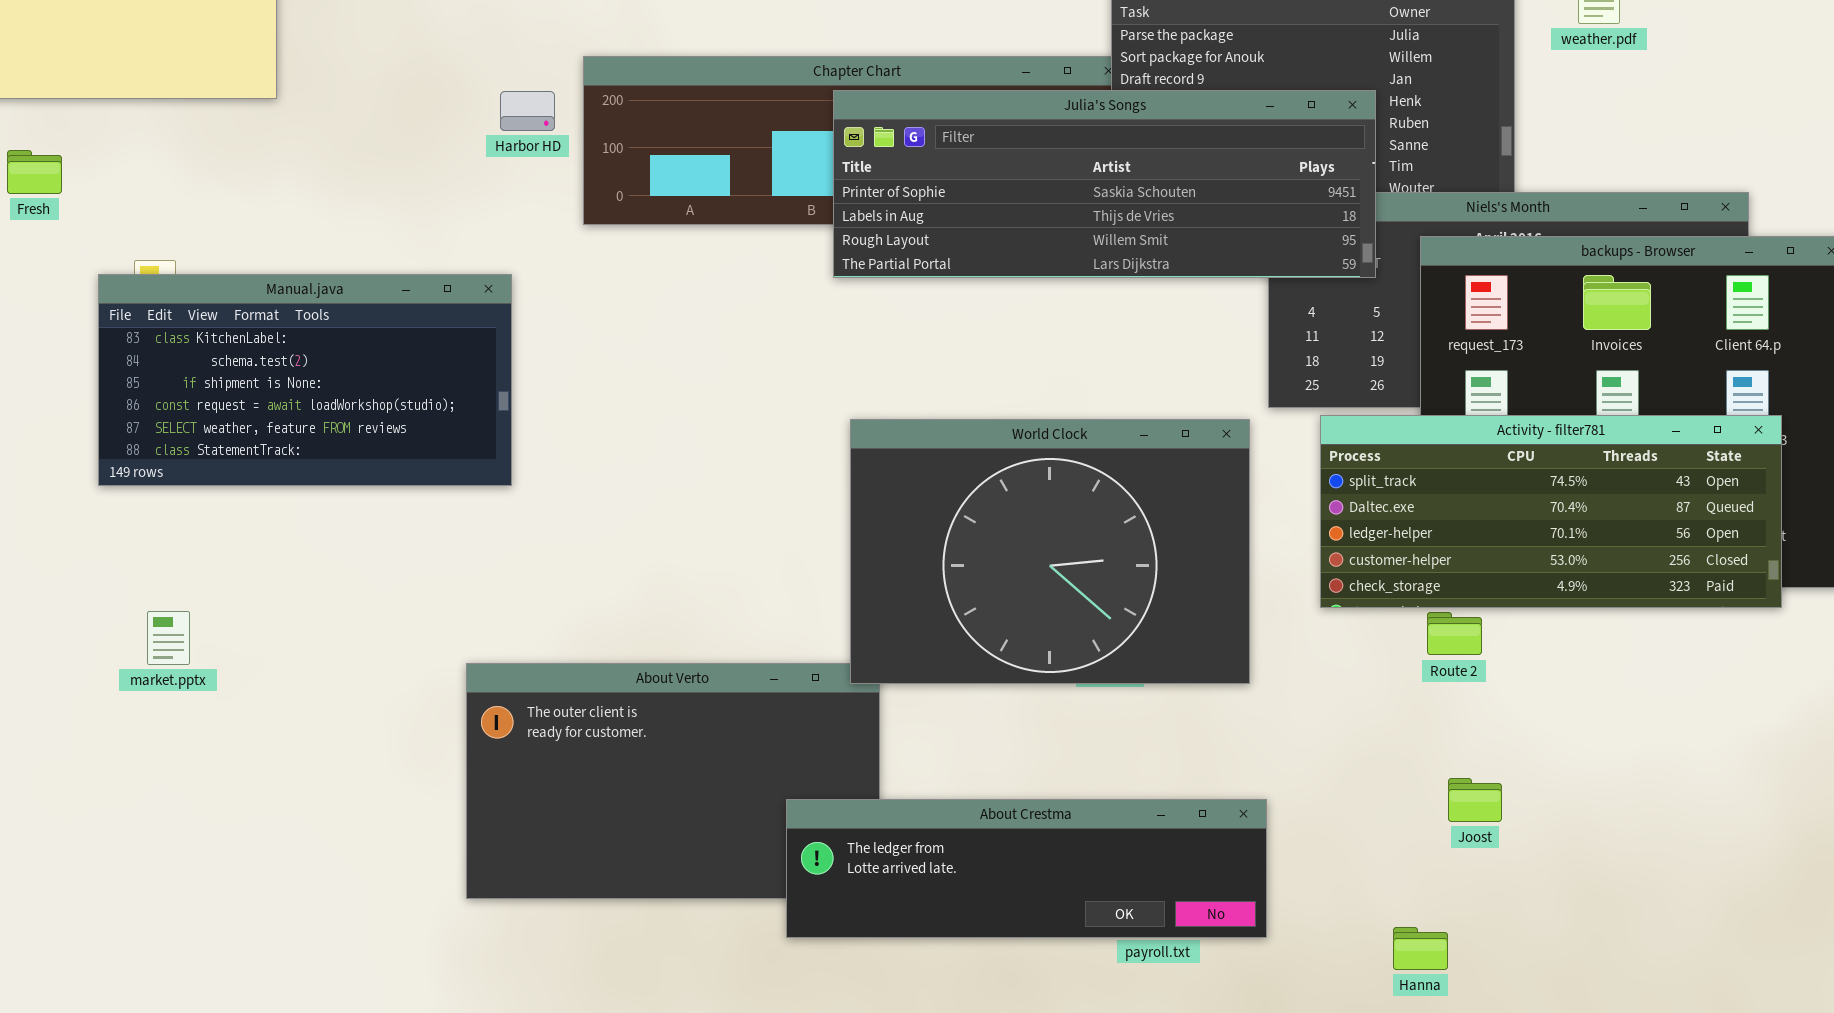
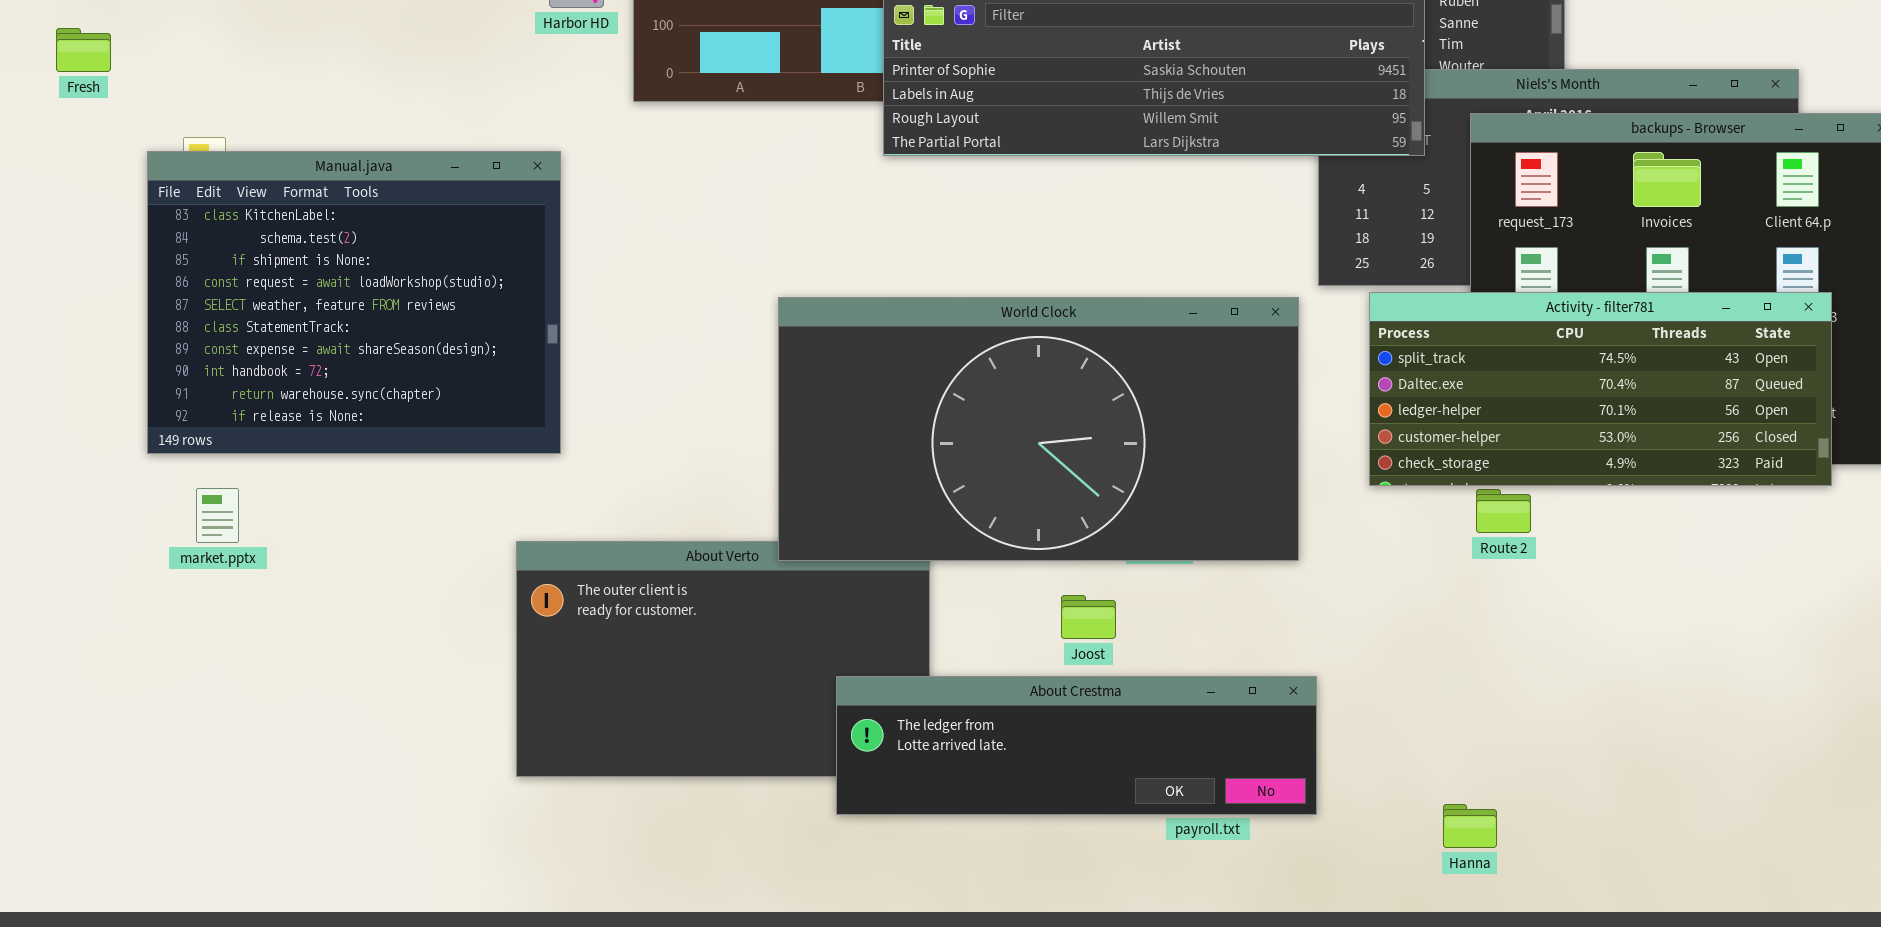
Manual.java: [98,274,512,486] -> [147,151,561,454], resized
World Clock: [850,419,1250,684] -> [778,297,1299,561], resized
Joost: [1448,778,1502,822] -> [1061,595,1116,639], moved

